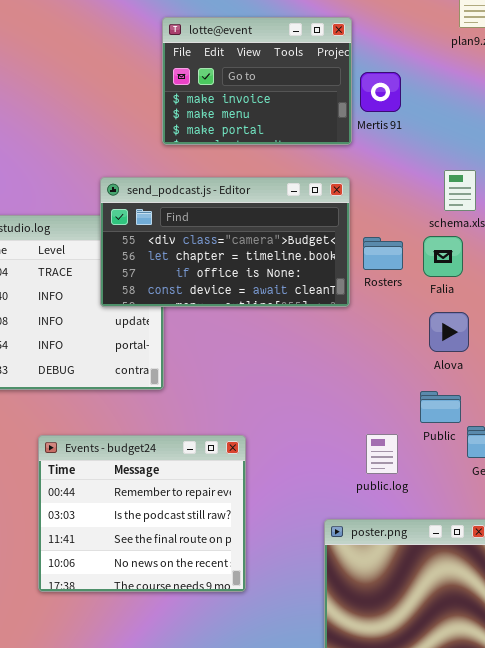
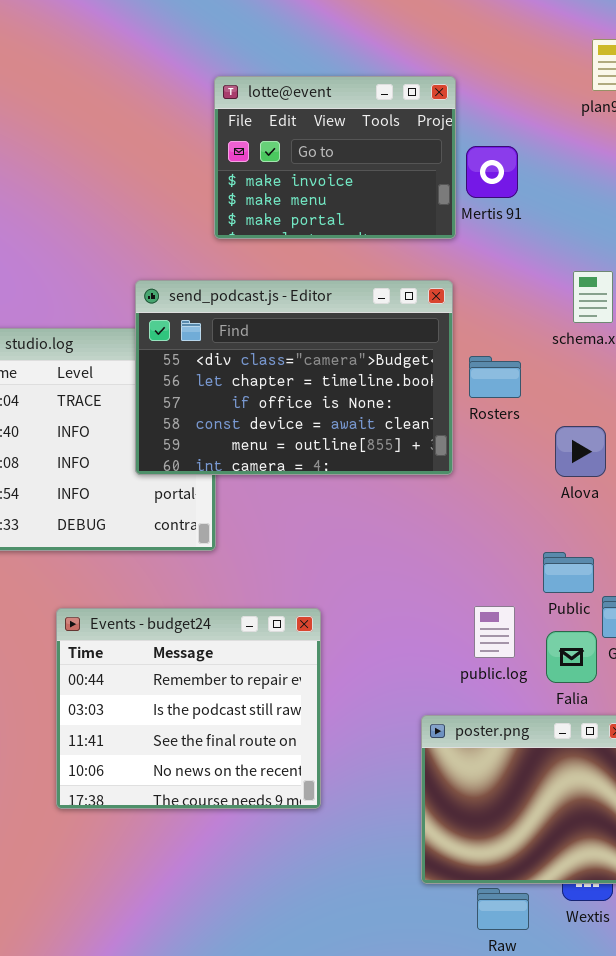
send_podcast.js - Editor: [100,177,350,307] -> [135,280,453,475], resized
Falia: [423,236,463,277] -> [546,631,597,683], moved
Alova: [429,312,469,352] -> [555,426,606,477], moved

